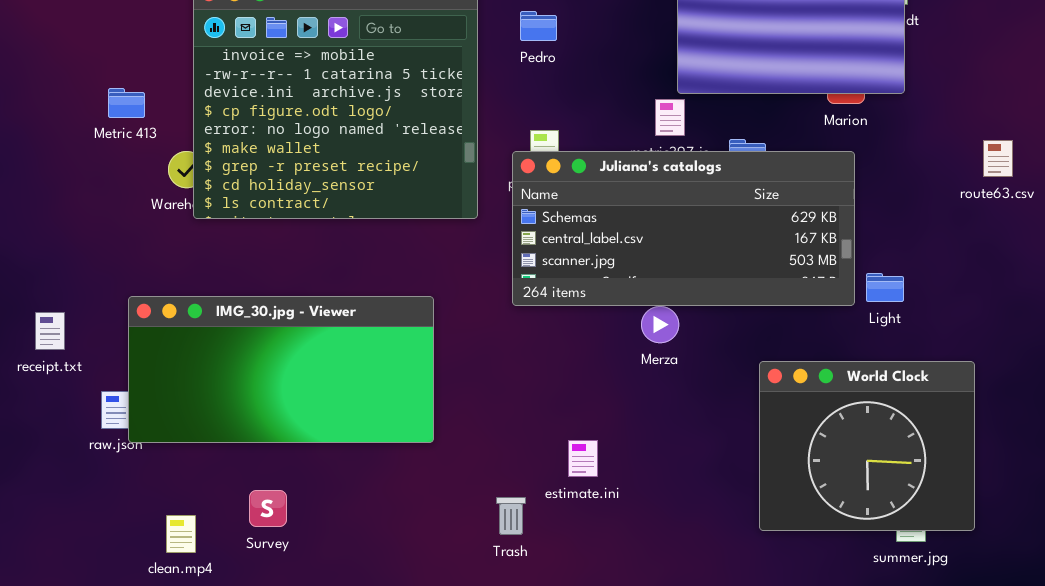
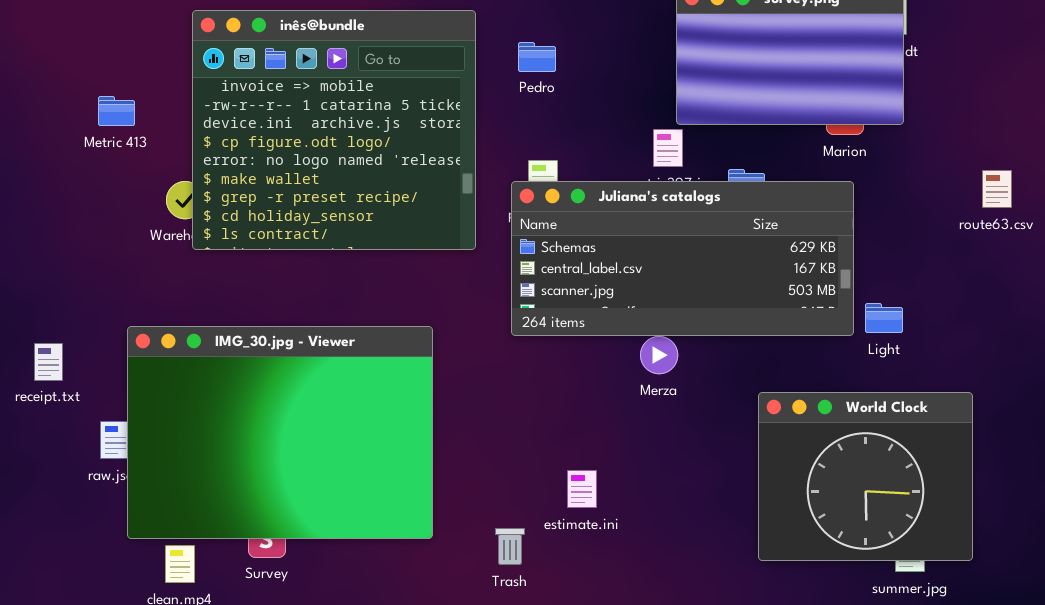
Metric 413: [108,88,145,118] -> [98,96,135,126], moved
IMG_30.jpg - Viewer: [128,296,434,443] -> [127,326,433,539], resized

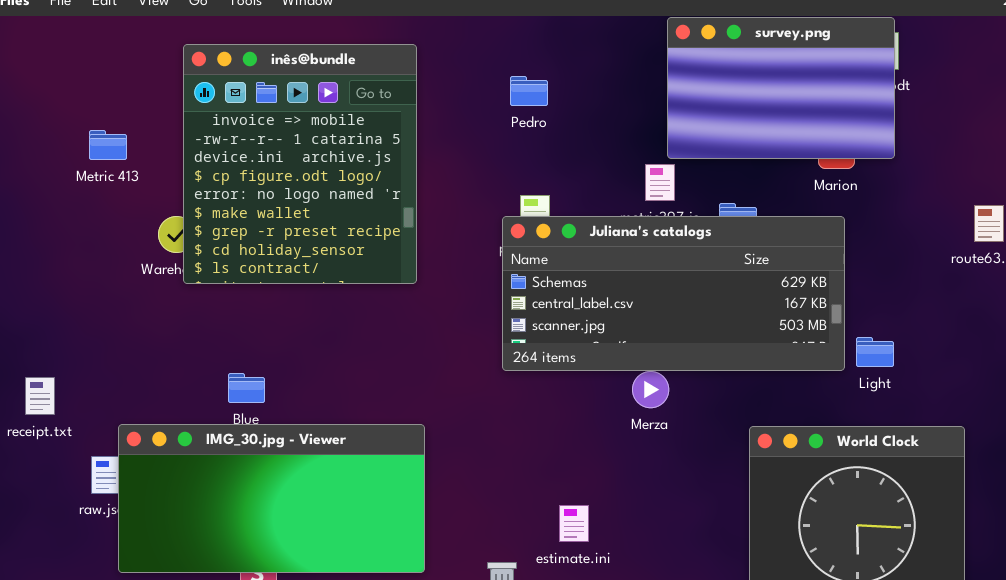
inês@bundle: [192,10,476,250] -> [183,44,417,284], resized
IMG_30.jpg - Viewer: [127,326,433,539] -> [118,424,425,573], resized

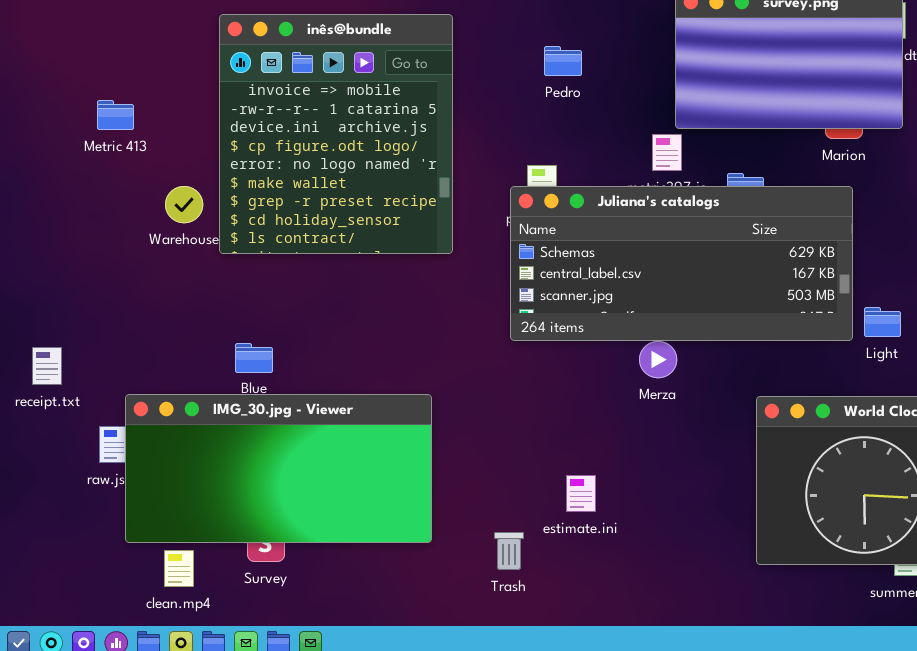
inês@bundle: [183,44,417,284] -> [219,14,453,254], moved
Pedro: [510,76,548,106] -> [544,46,582,76], moved

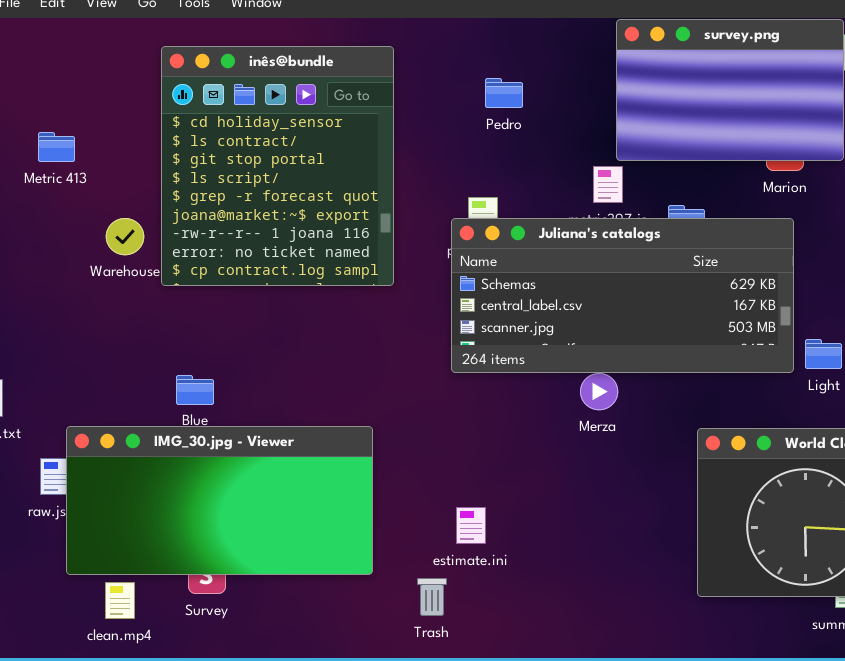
inês@bundle: [219,14,453,254] -> [161,46,394,286], scrolled down 7 rows
estimate.ini: [566,475,596,512] -> [456,507,486,544], moved
Trash: [494,532,524,570] -> [417,578,447,616], moved

